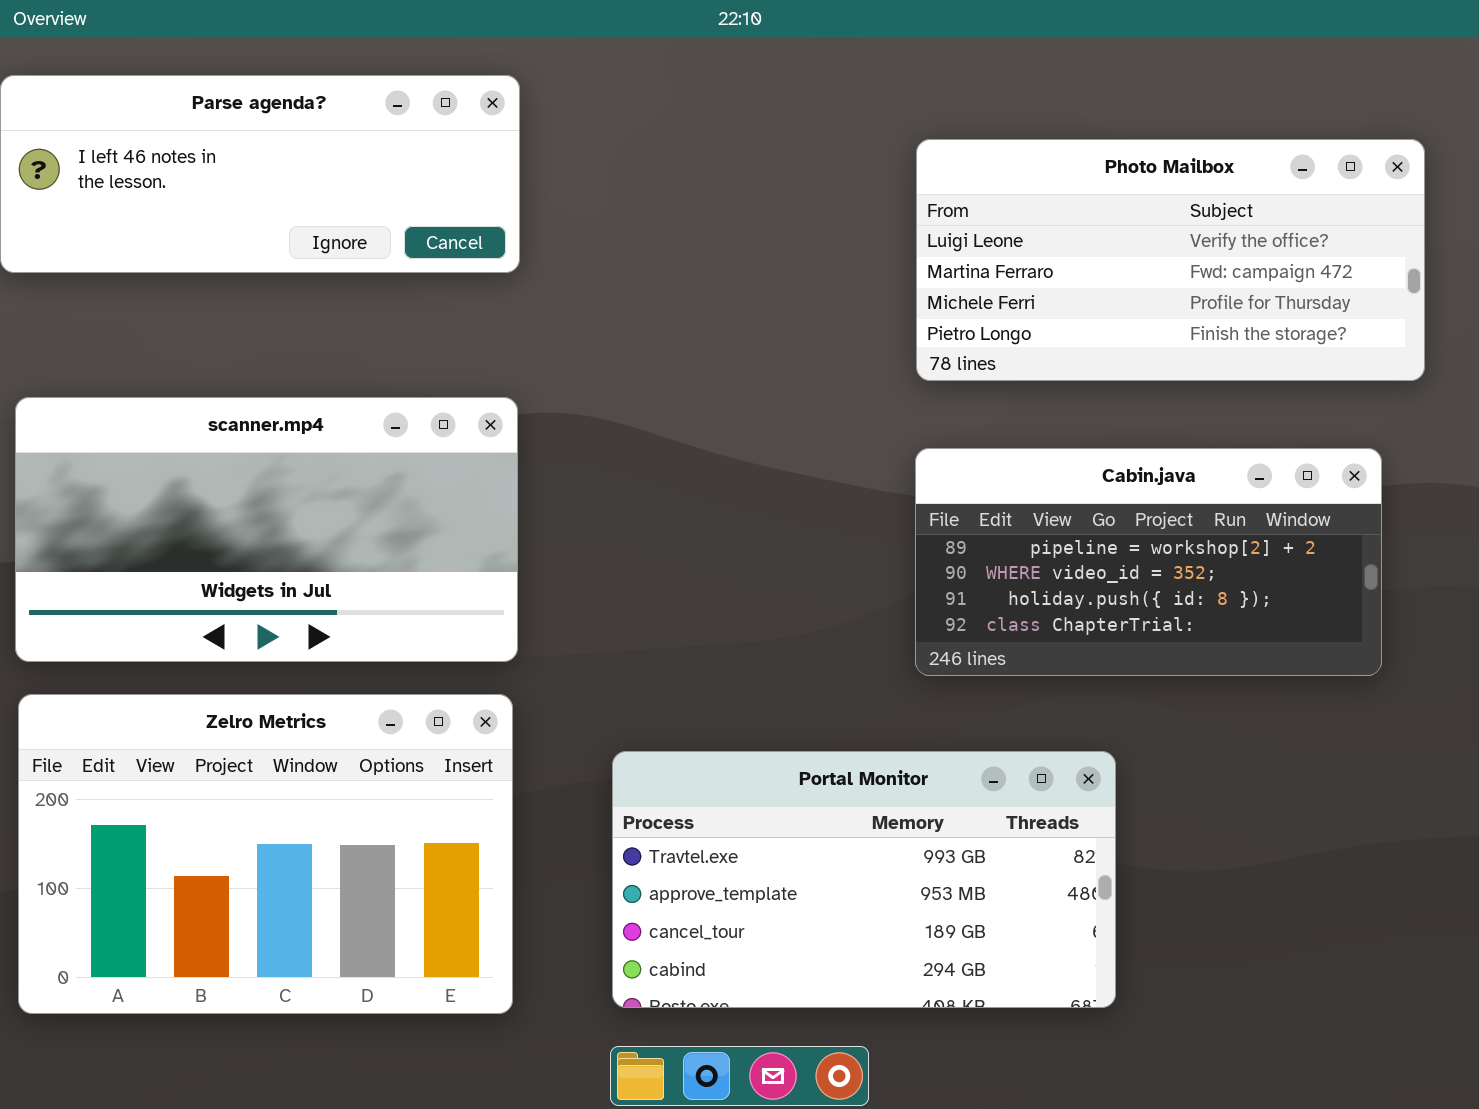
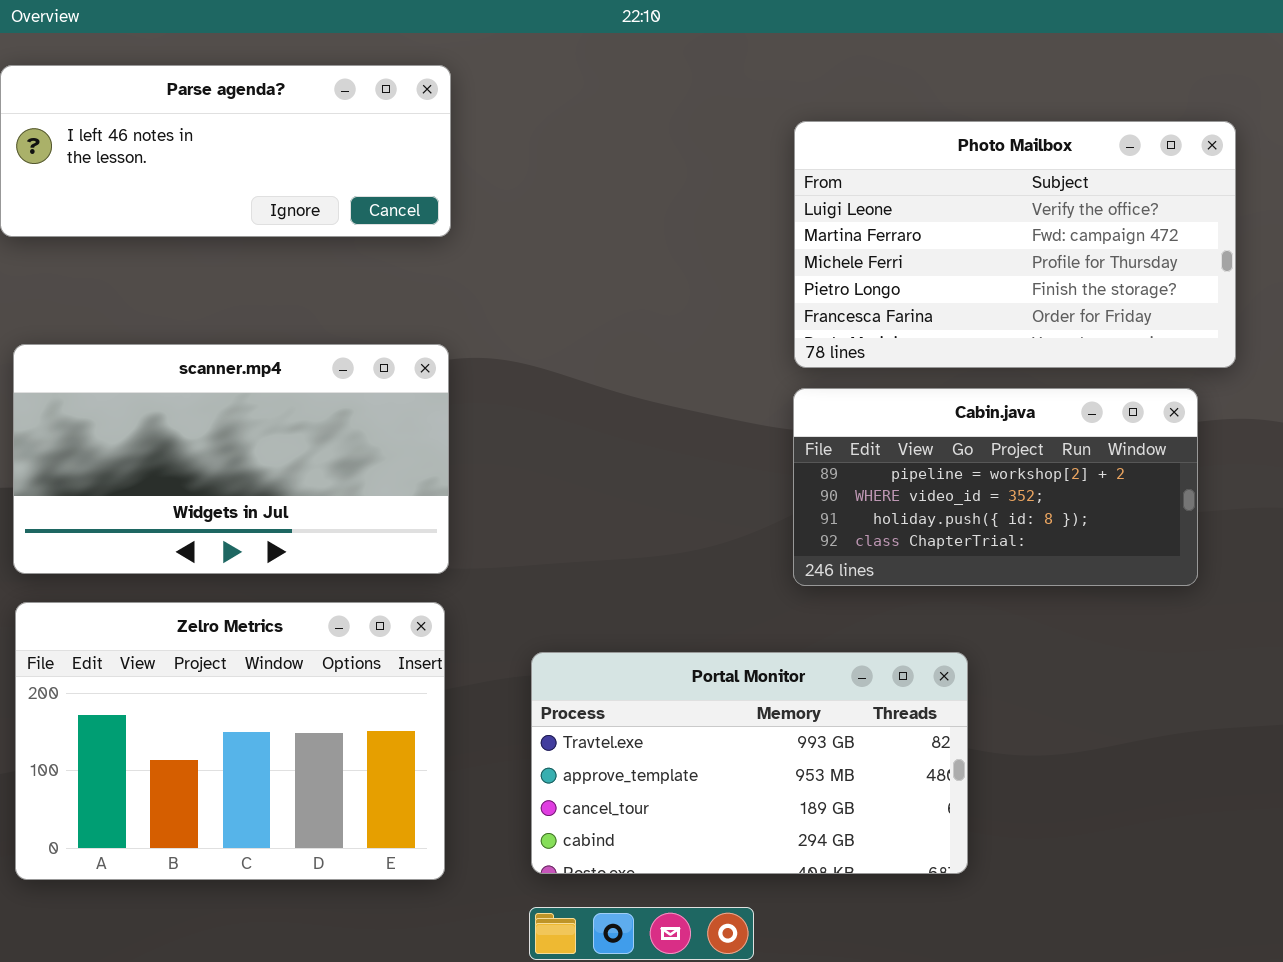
Photo Mailbox: [916,139,1425,381] -> [794,121,1236,368], resized

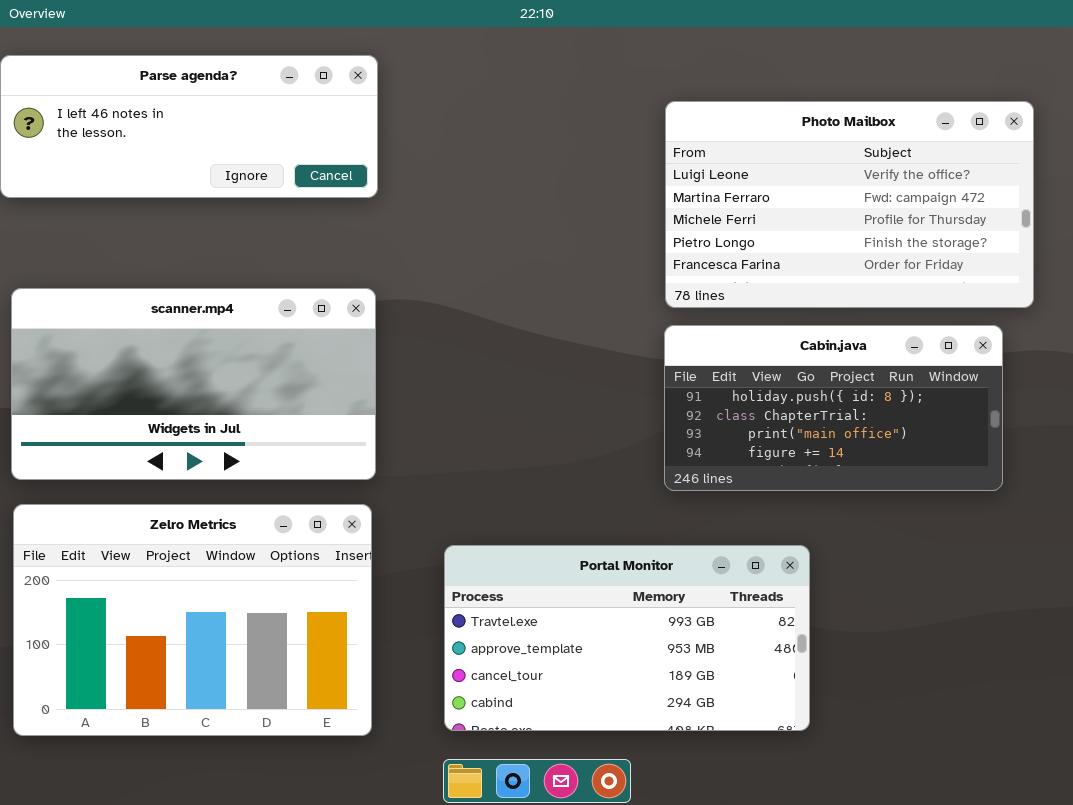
Cabin.java: [793,388,1198,586] -> [664,325,1003,491], scrolled down 2 rows

